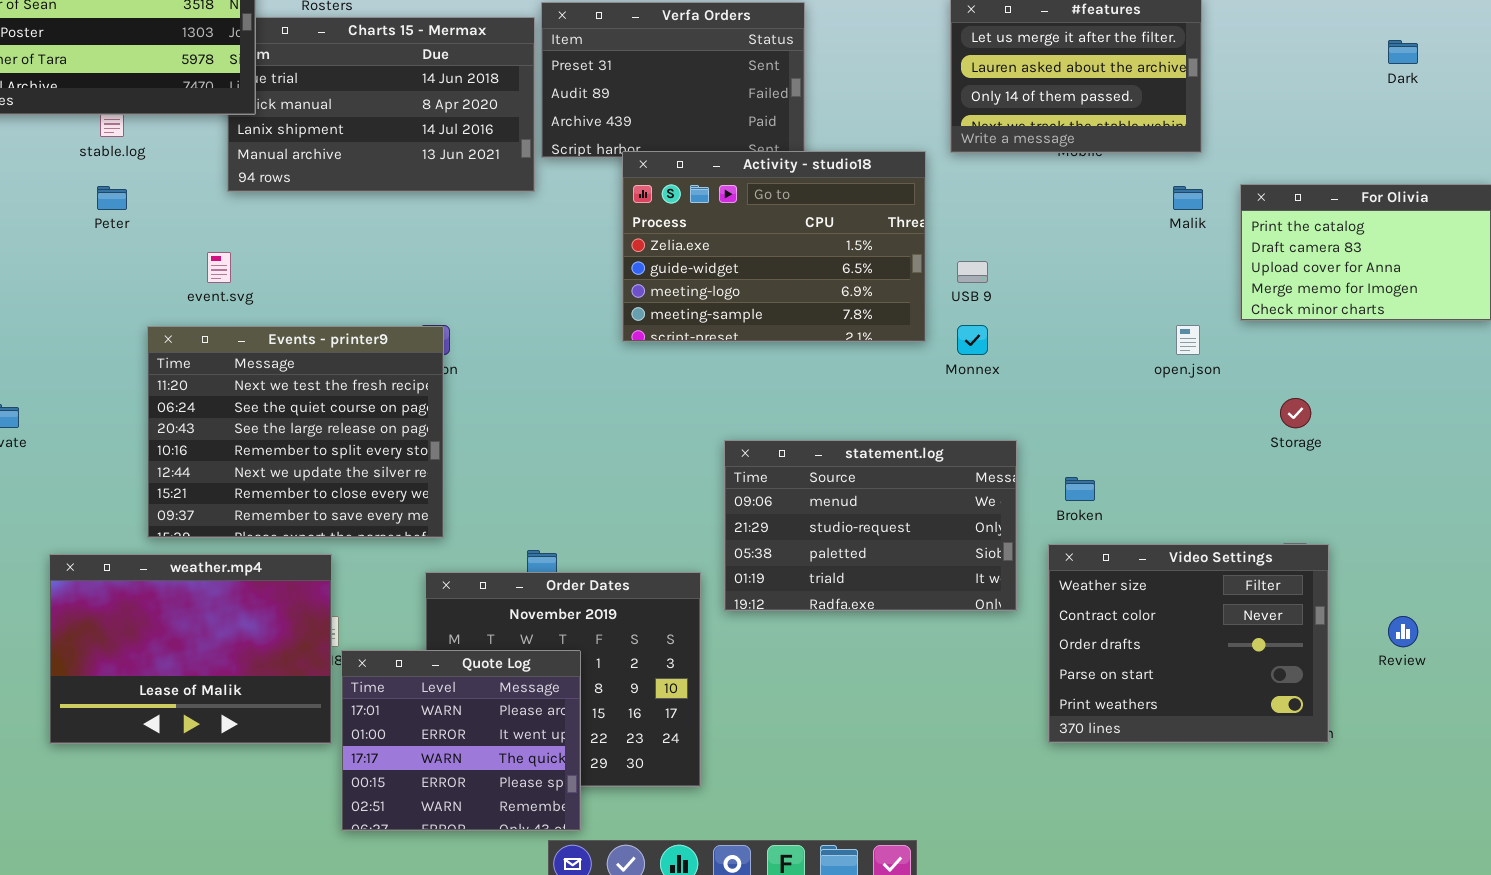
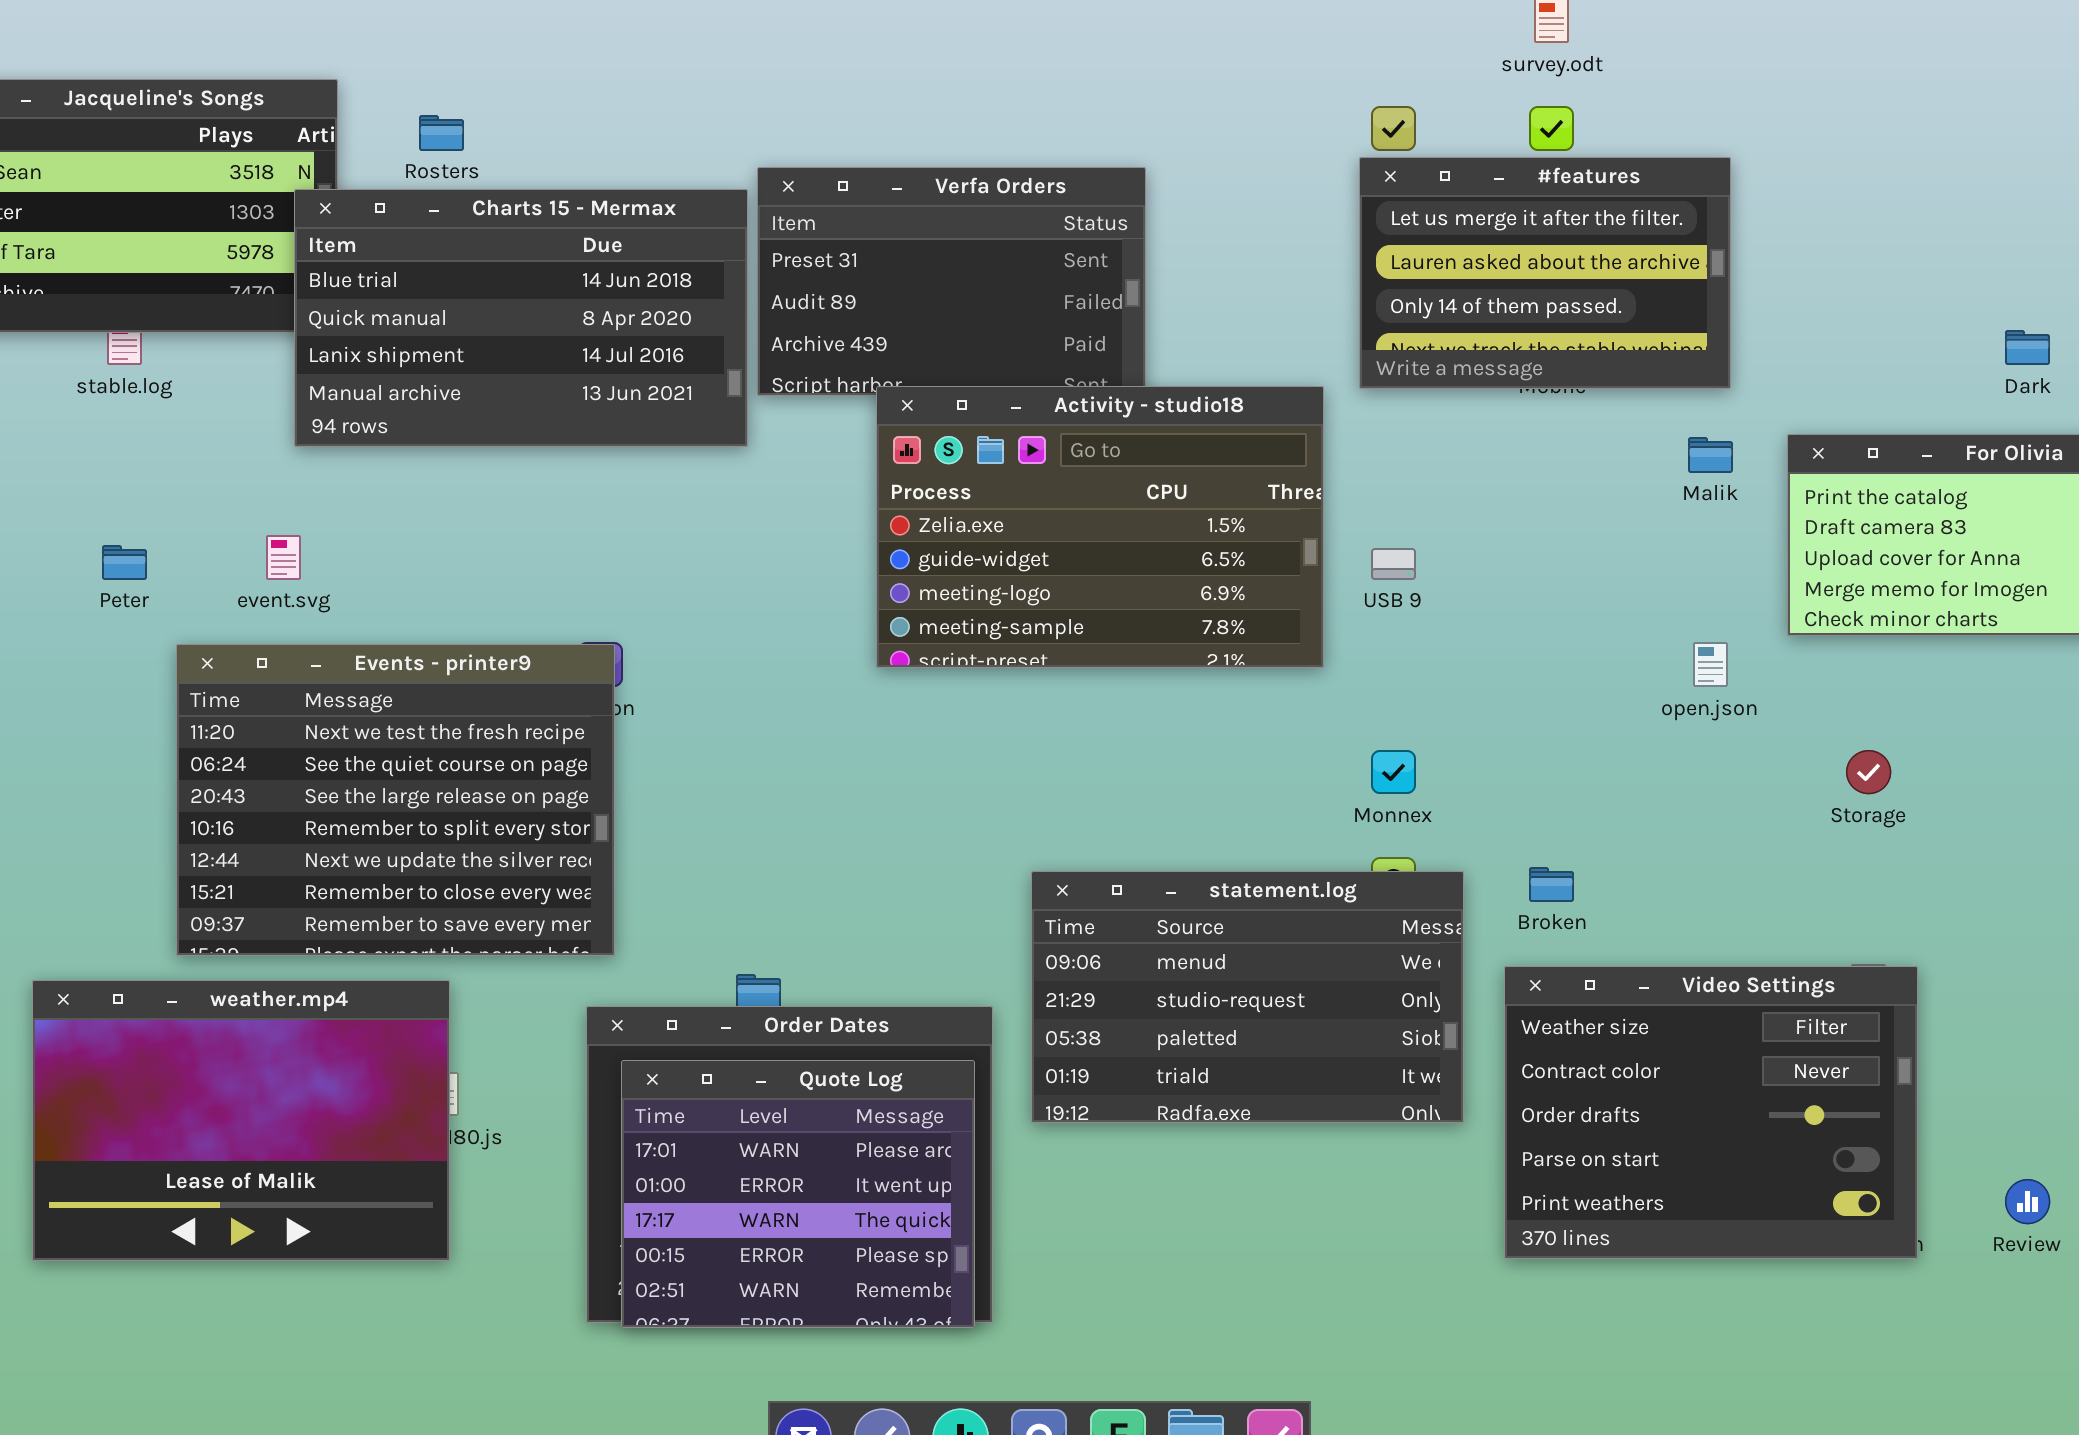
Charts 15 - Mermax: [227,17,535,192] -> [294,189,748,447], raised
Dark: [1388,40,1418,64] -> [2005,330,2050,365], moved
Peter: [97,186,127,210] -> [102,545,147,580], moved
Monnex: [957,325,988,355] -> [1371,750,1416,794], moved
statement.log: [724,440,1017,611] -> [1031,871,1464,1123], moved
Review: [1388,616,1418,647] -> [2005,1179,2050,1224], moved
Quote Log: [341,650,581,831] -> [621,1060,975,1328], moved

